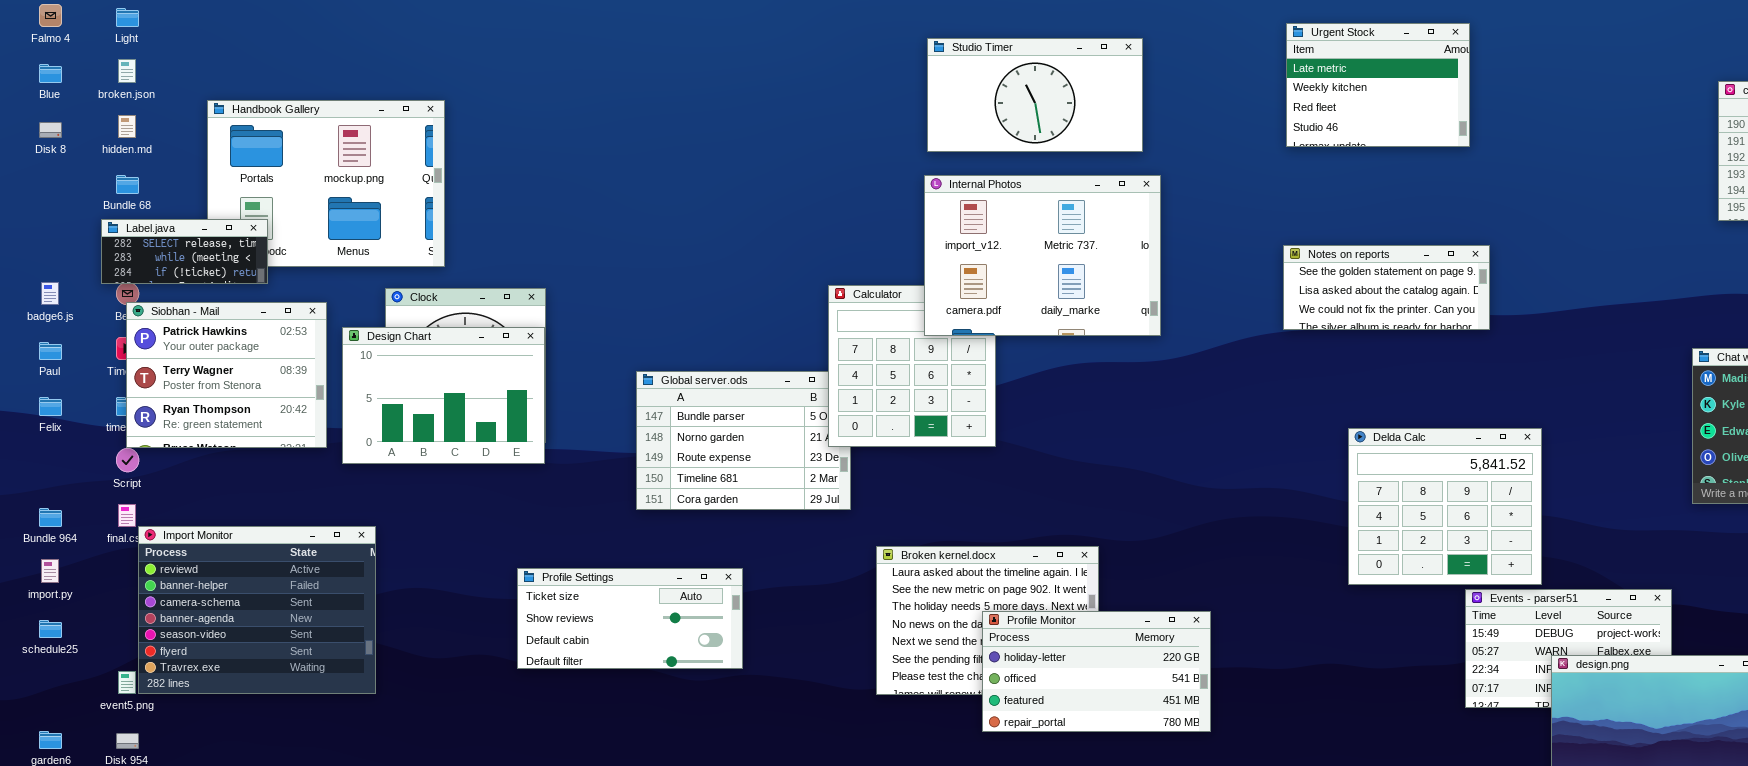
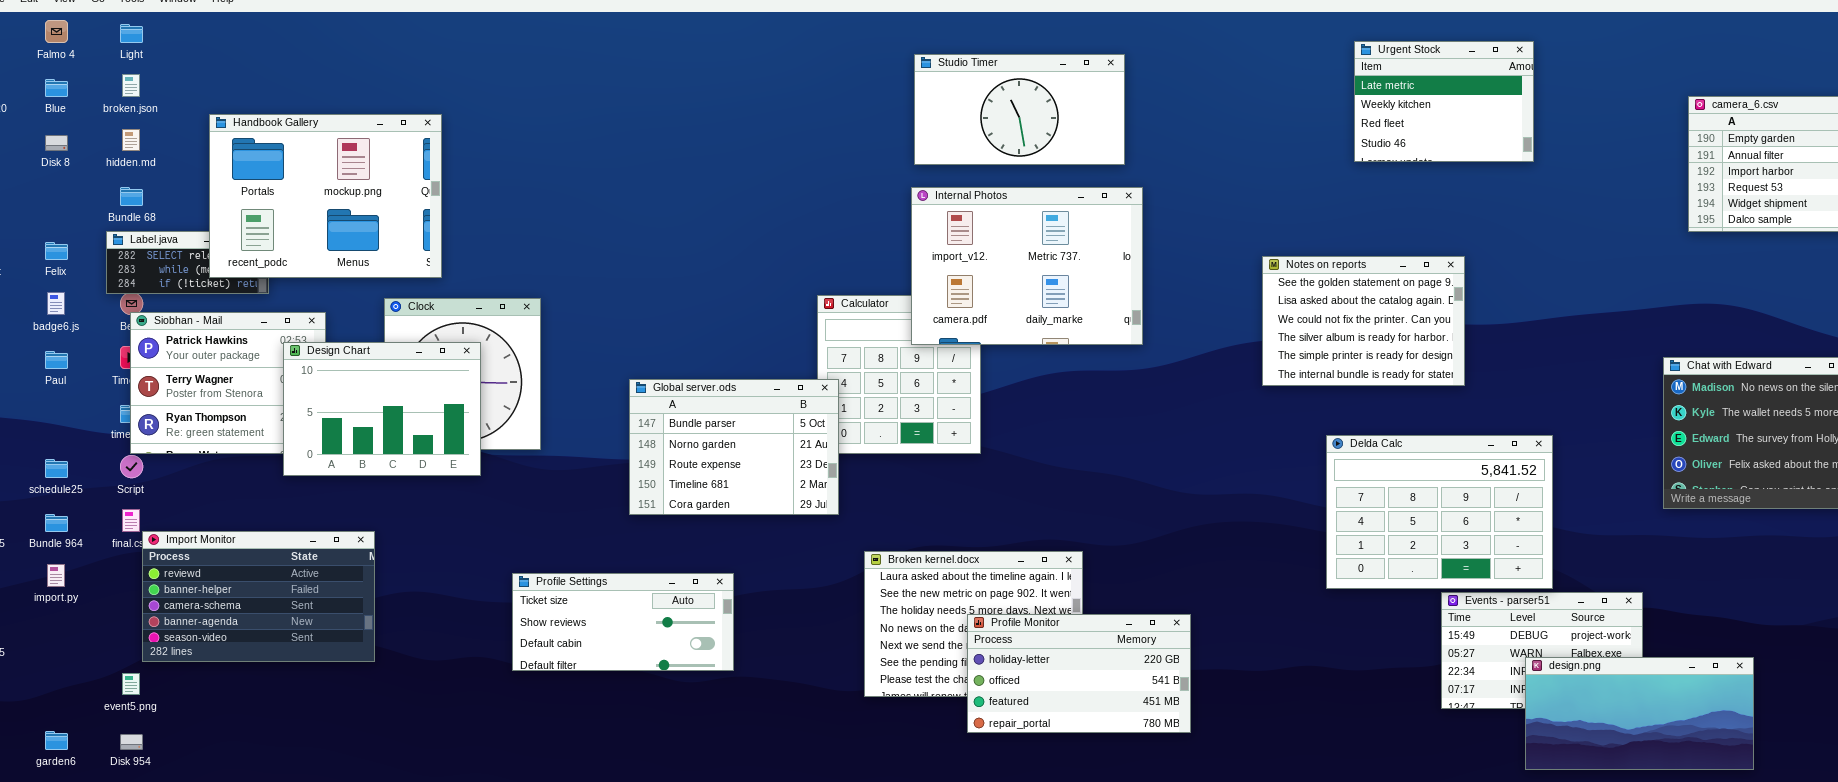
Urgent Stock: [1286,23,1470,147] -> [1354,41,1534,162], moved
Handbook Gallery: [207,100,445,267] -> [209,114,442,278], raised
Notes on reports: [1283,245,1490,330] -> [1262,256,1465,386], resized
Design Chart: [342,327,545,464] -> [283,342,481,476], moved
Global server.ods: [636,371,851,510] -> [629,379,839,515], raised
Felix: [39,397,62,416] -> [45,242,68,260], moved
Delda Calc: [1348,428,1542,585] -> [1326,435,1553,589], resized
Import Monitor: [138,526,376,694] -> [142,531,375,662], resized
schedule25: [39,620,62,638] -> [45,459,68,478], moved

